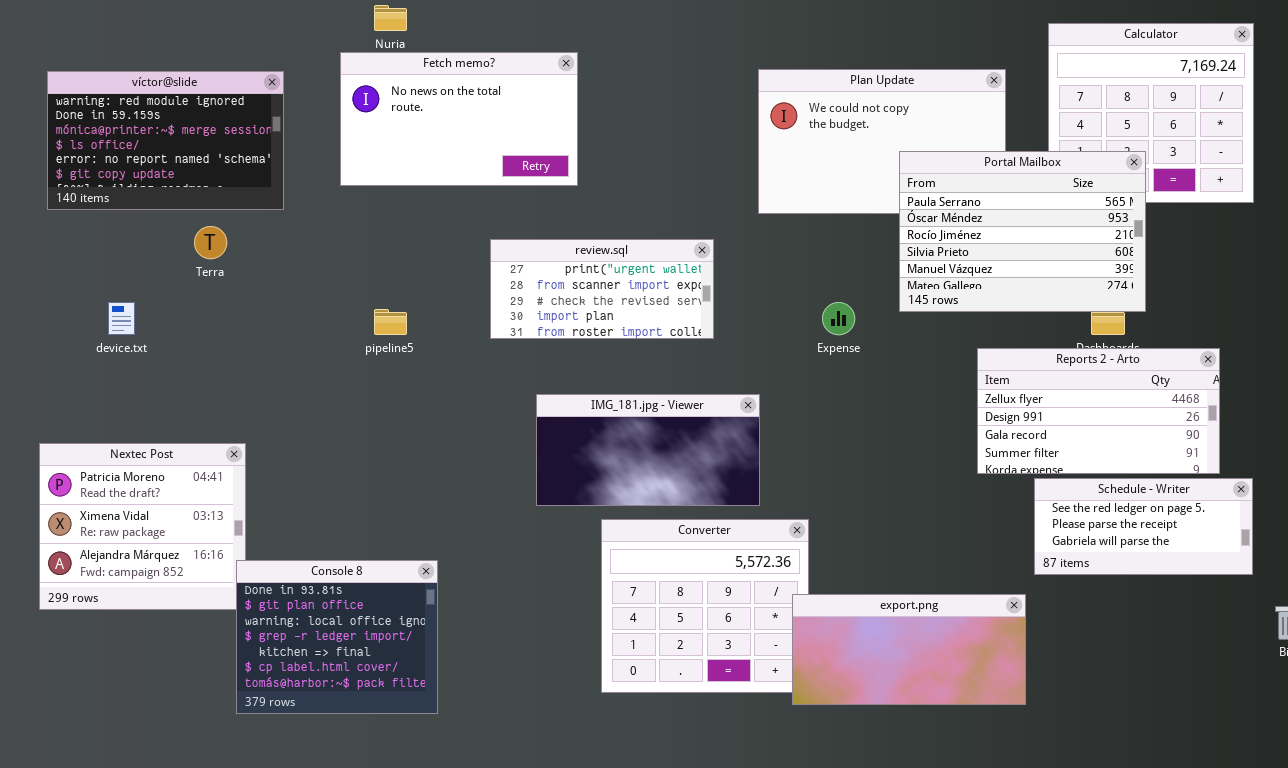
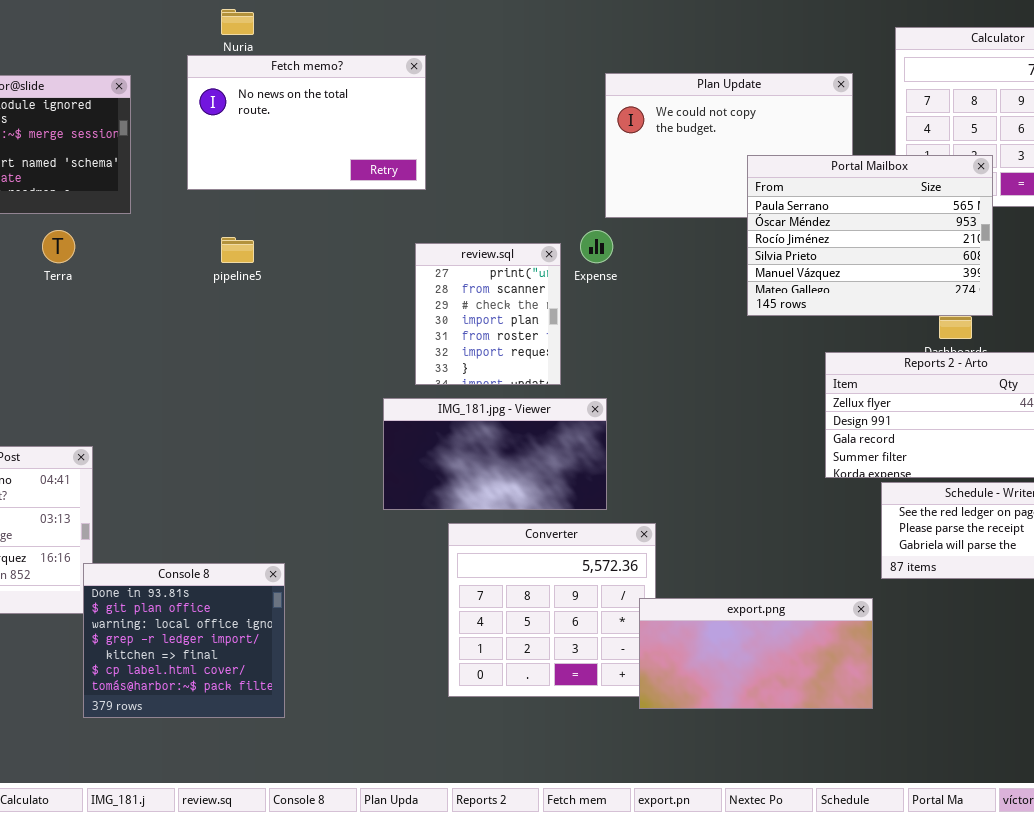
review.sql: [490,239,714,339] -> [415,243,561,385], resized
Expense: [822,302,855,335] -> [580,230,613,263], moved
pipeline5: [374,309,407,335] -> [221,237,254,263], moved

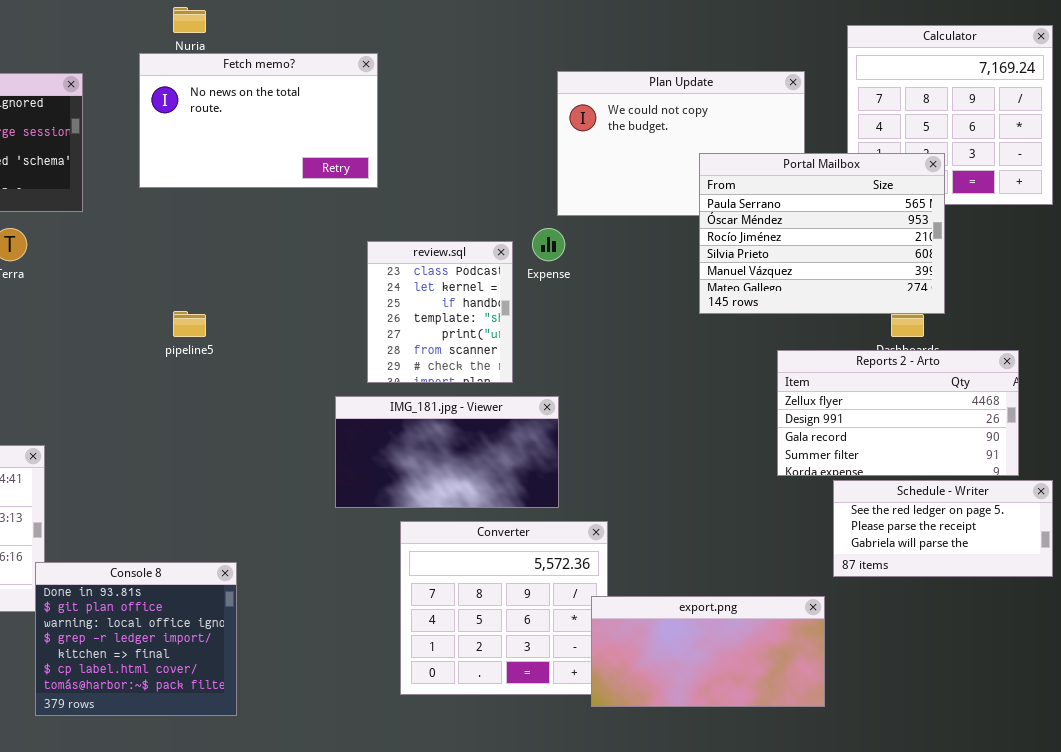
pipeline5: [221,237,254,263] -> [173,311,206,337], moved
review.sql: [415,243,561,385] -> [367,241,513,383], scrolled up 4 rows

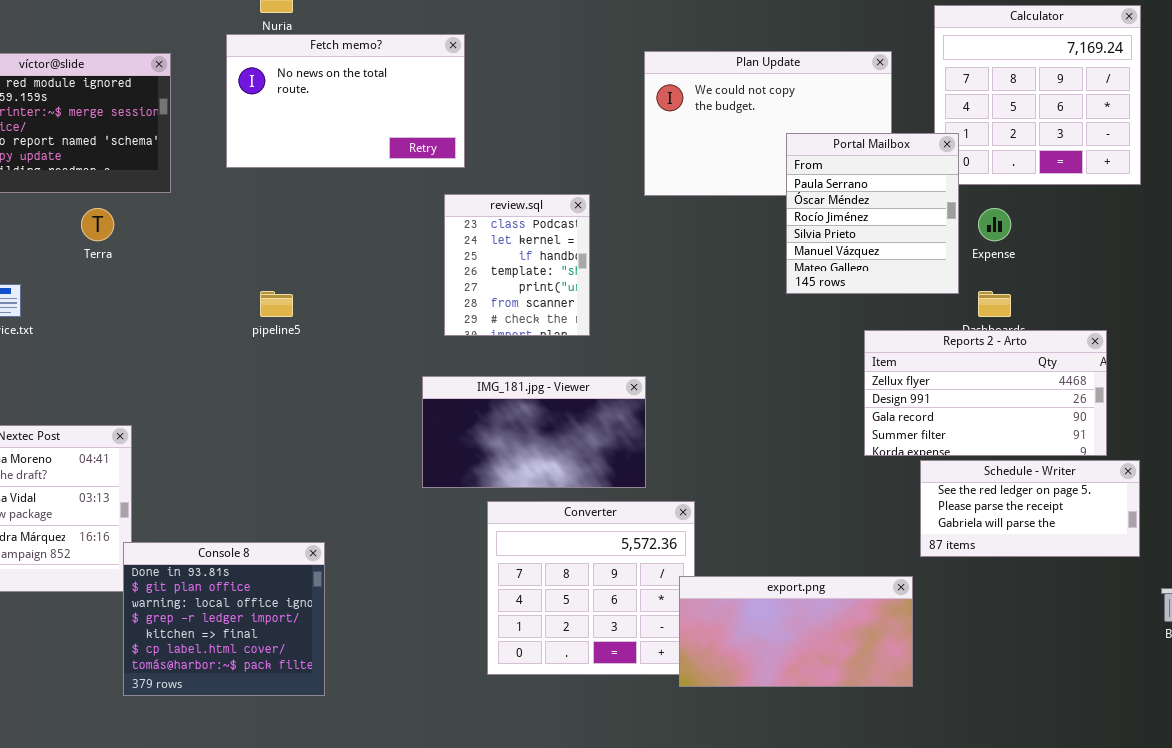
Portal Mailbox: [699,153,945,314] -> [786,133,959,294], resized
Expense: [532,228,565,261] -> [978,208,1011,241], moved
review.sql: [367,241,513,383] -> [444,194,590,336], moved

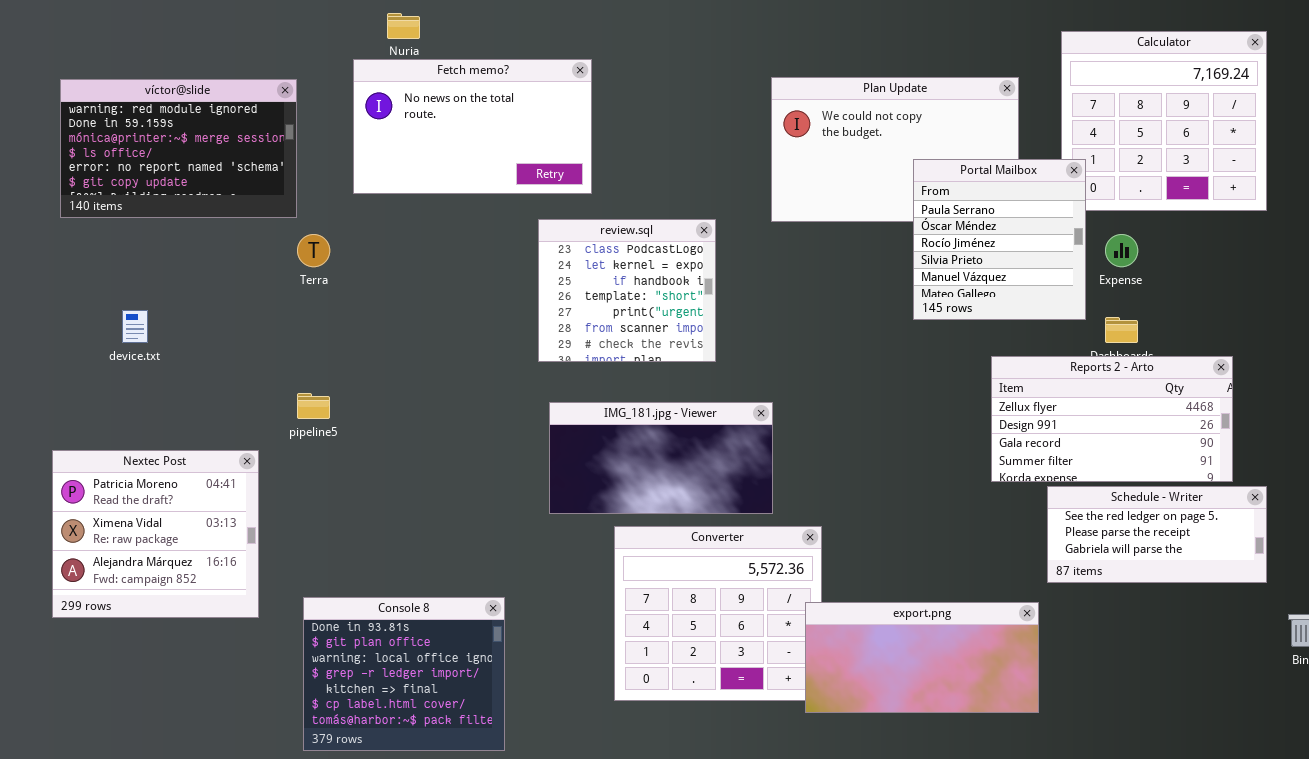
review.sql: [444,194,590,336] -> [538,219,716,362], resized
Terra: [81,208,114,241] -> [297,234,330,267], moved
pipeline5: [260,291,293,317] -> [297,393,330,419], moved
Console 8: [123,542,325,696] -> [303,597,505,751], moved

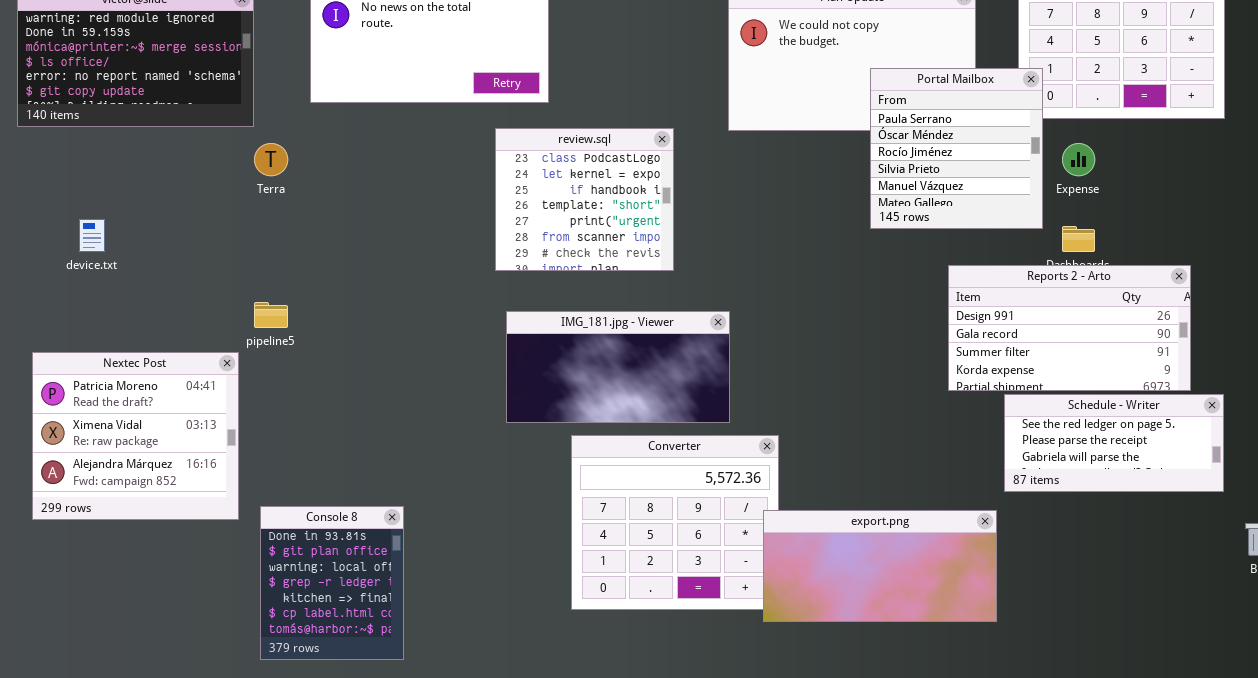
Reports 2 - Arto: [991,356,1233,482] -> [948,265,1191,391], scrolled down 1 row
Nextec Post: [52,450,259,618] -> [32,352,239,520], moved
Console 8: [303,597,505,751] -> [260,506,404,660], resized

